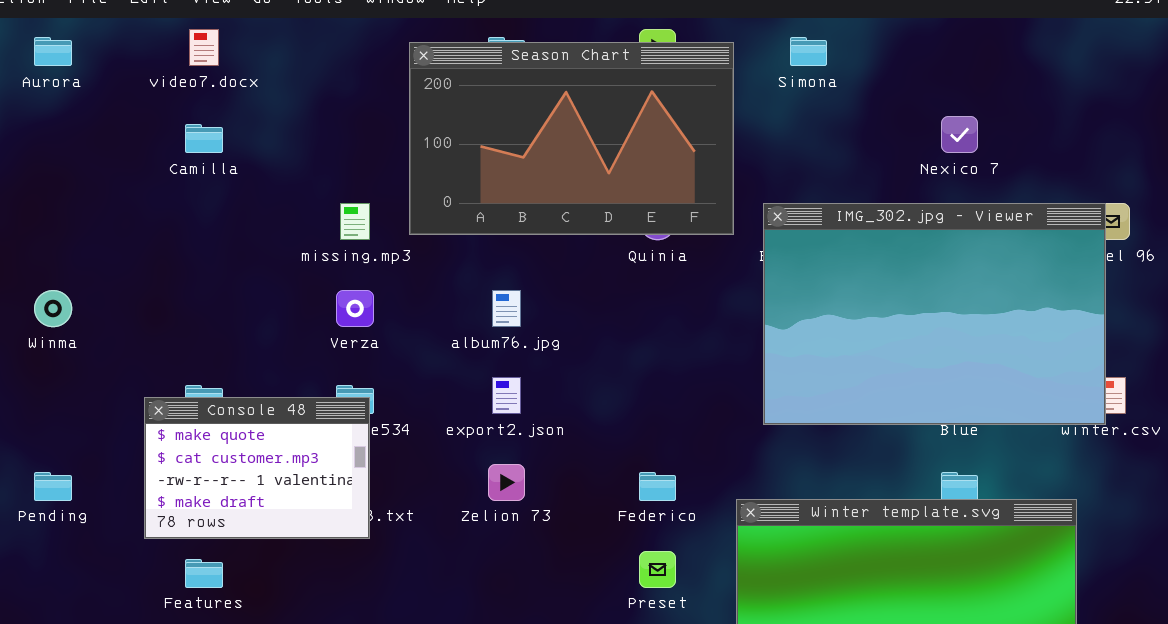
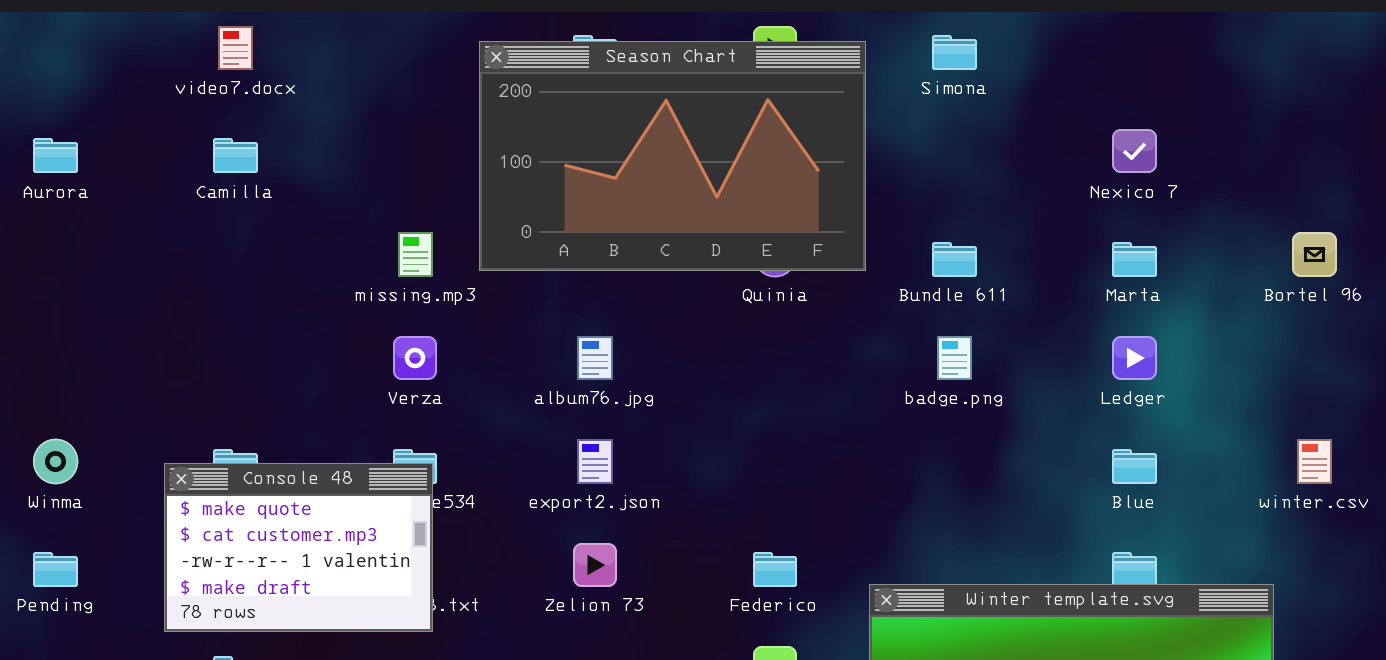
Aurora: [34,37,72,66] -> [33,138,78,173], moved
IMG_302.jpg - Viewer: [763,203,1106,425] -> none, closed
Winma: [34,290,72,327] -> [33,439,78,484], moved

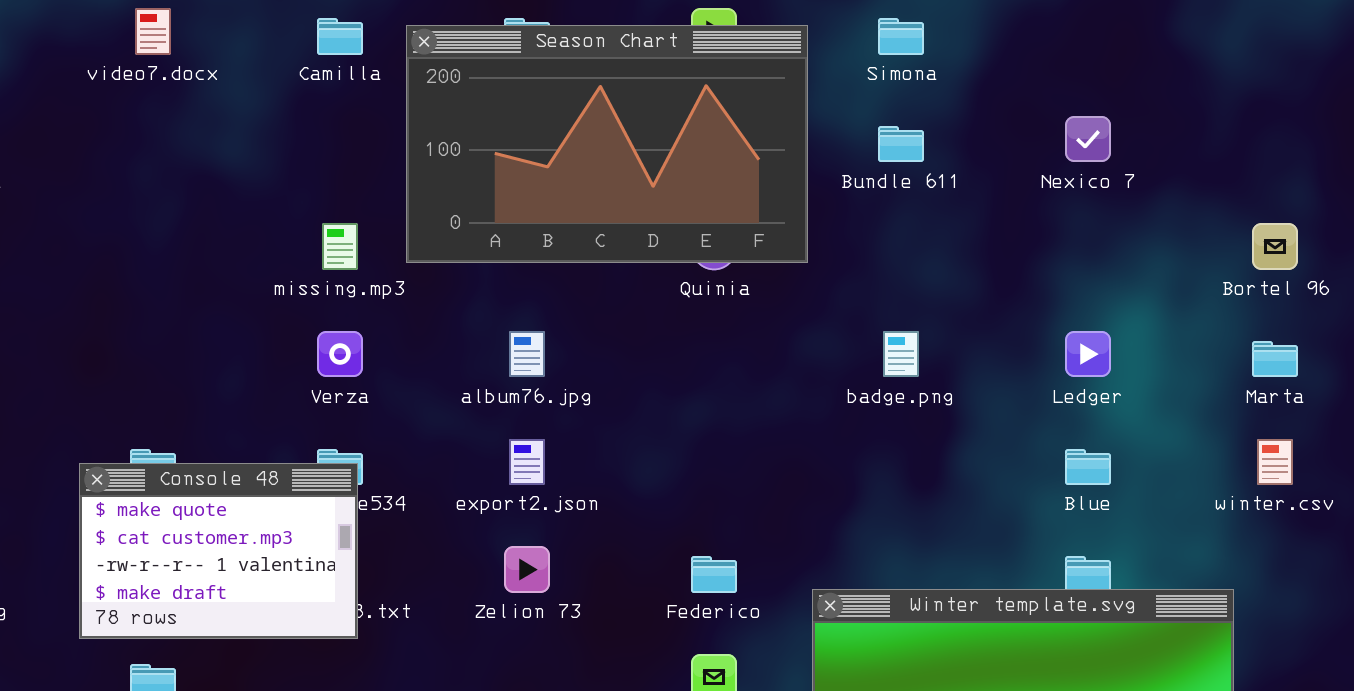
Camilla: [213,138,258,173] -> [317,18,363,55], moved
Bundle 611: [932,242,977,277] -> [878,126,924,162], moved
Marta: [1112,242,1157,277] -> [1252,341,1298,377], moved

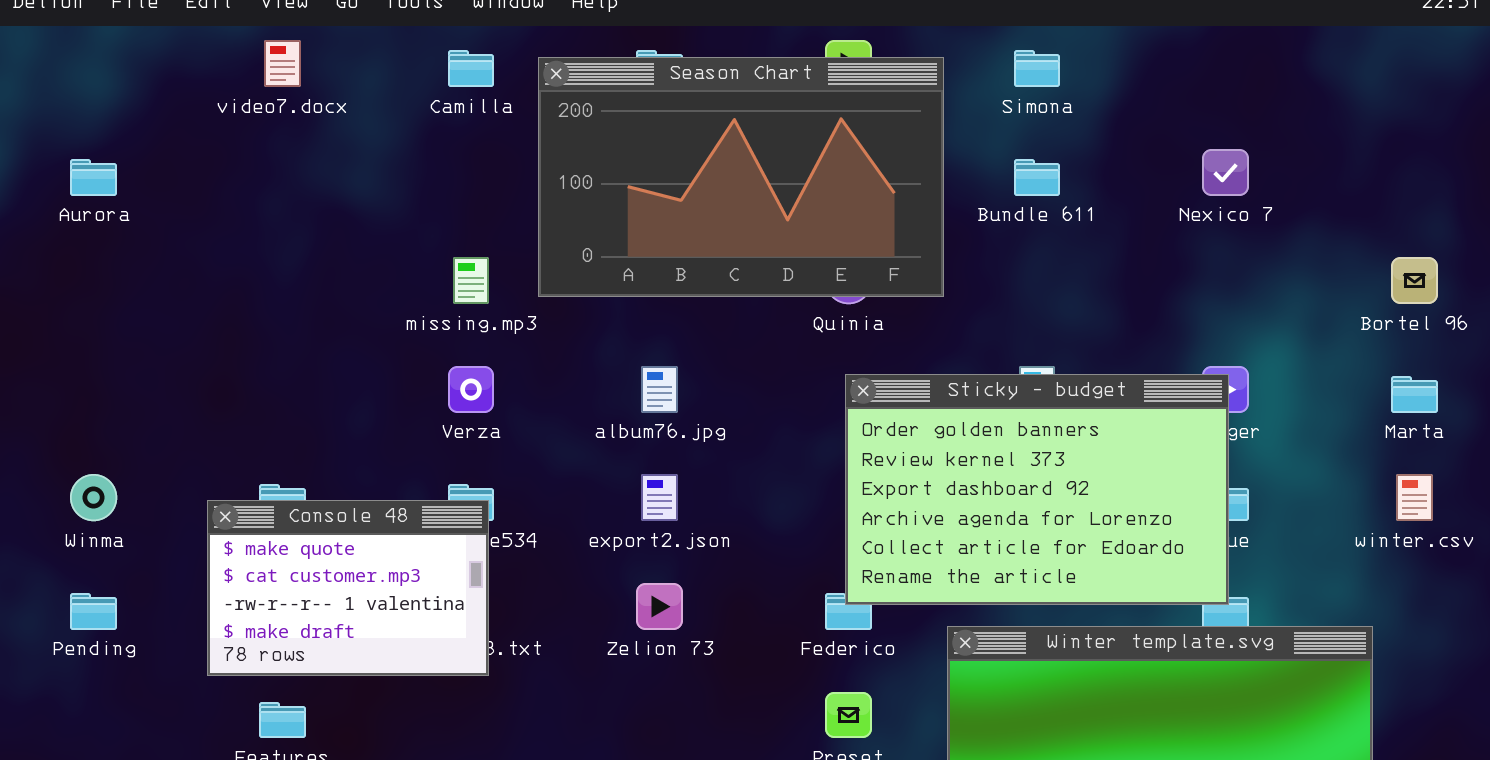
Sticky - budget: none -> [845,374,1229,605], opened

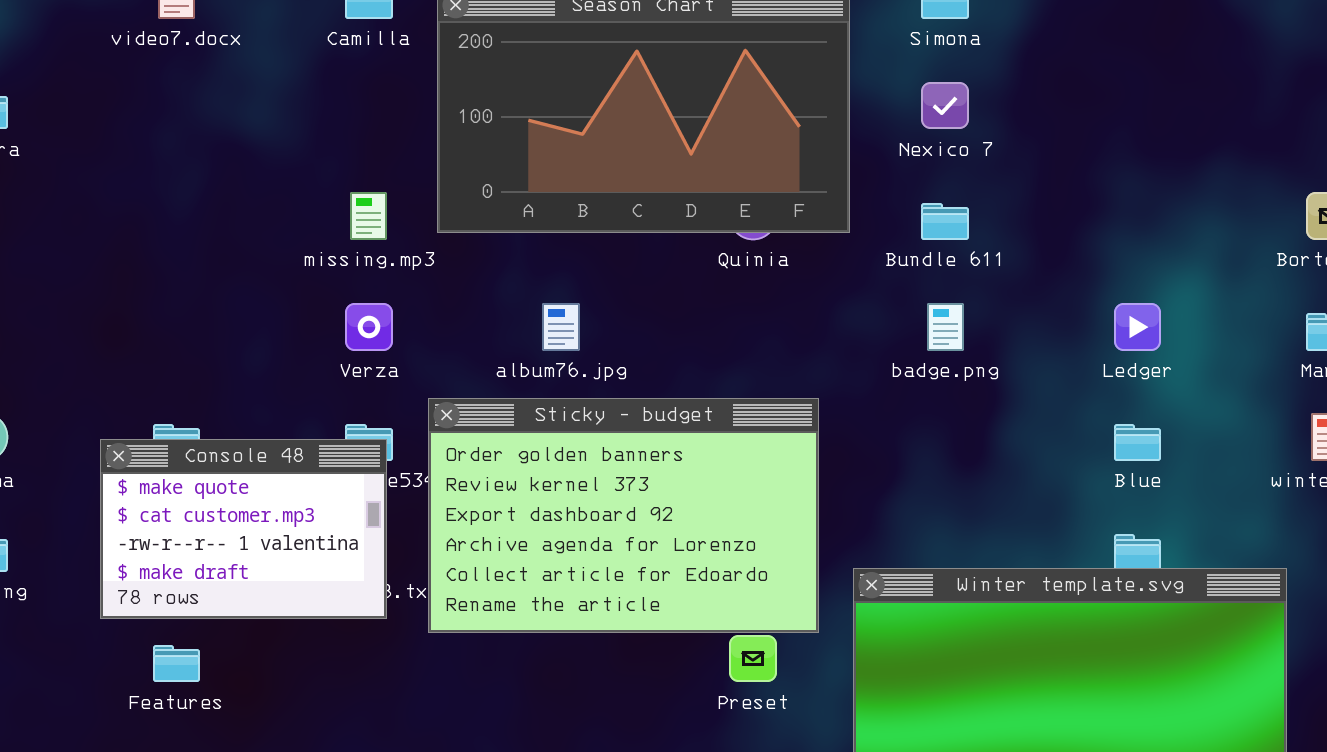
Nexico 7: [1202,149,1249,196] -> [921,82,969,129], moved
Bundle 611: [1014,159,1060,196] -> [921,203,969,240], moved
Sticky - budget: [845,374,1229,605] -> [428,398,819,633], moved

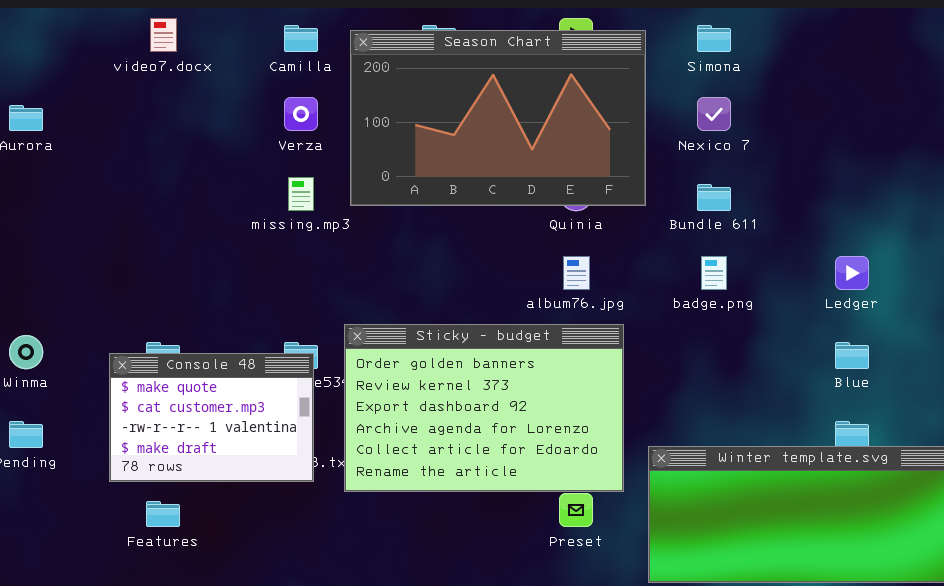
Verza: [345,303,393,351] -> [284,97,318,131], moved
album76.jpg: [542,303,580,351] -> [563,256,590,290], moved

